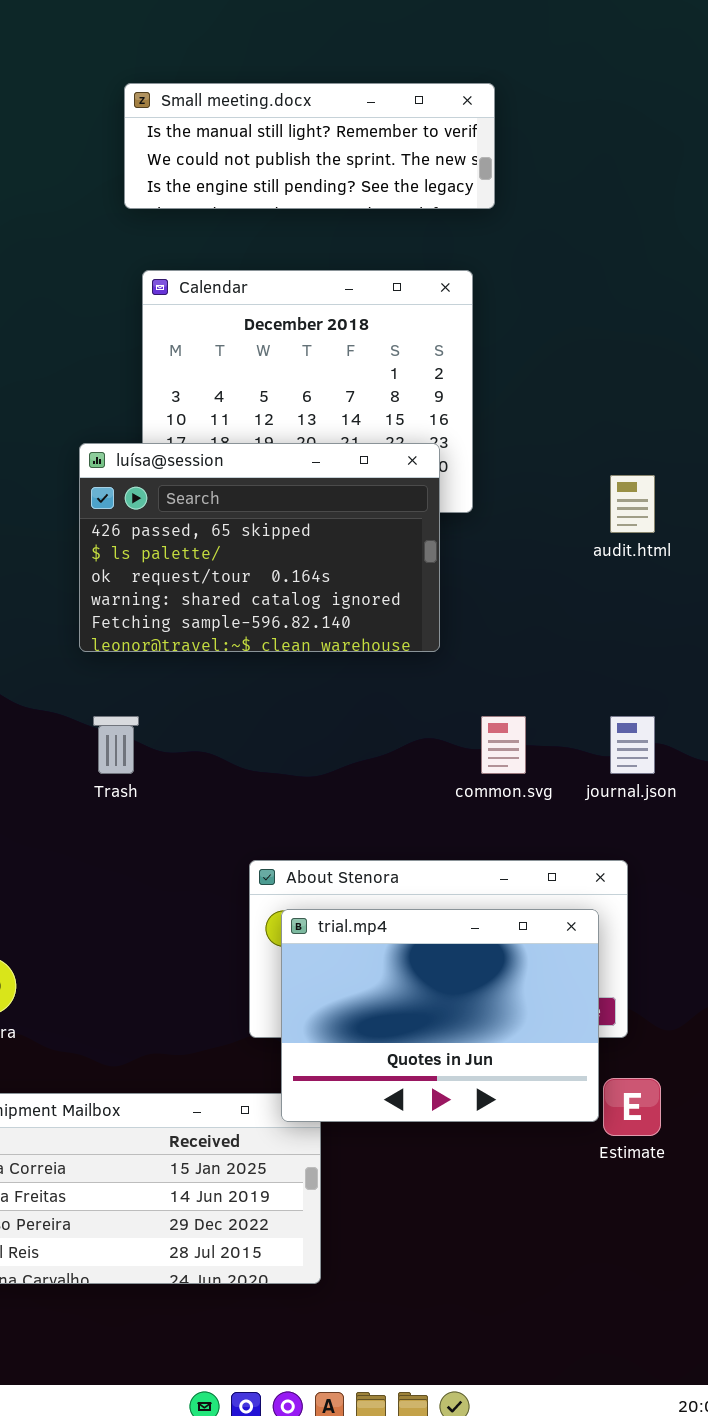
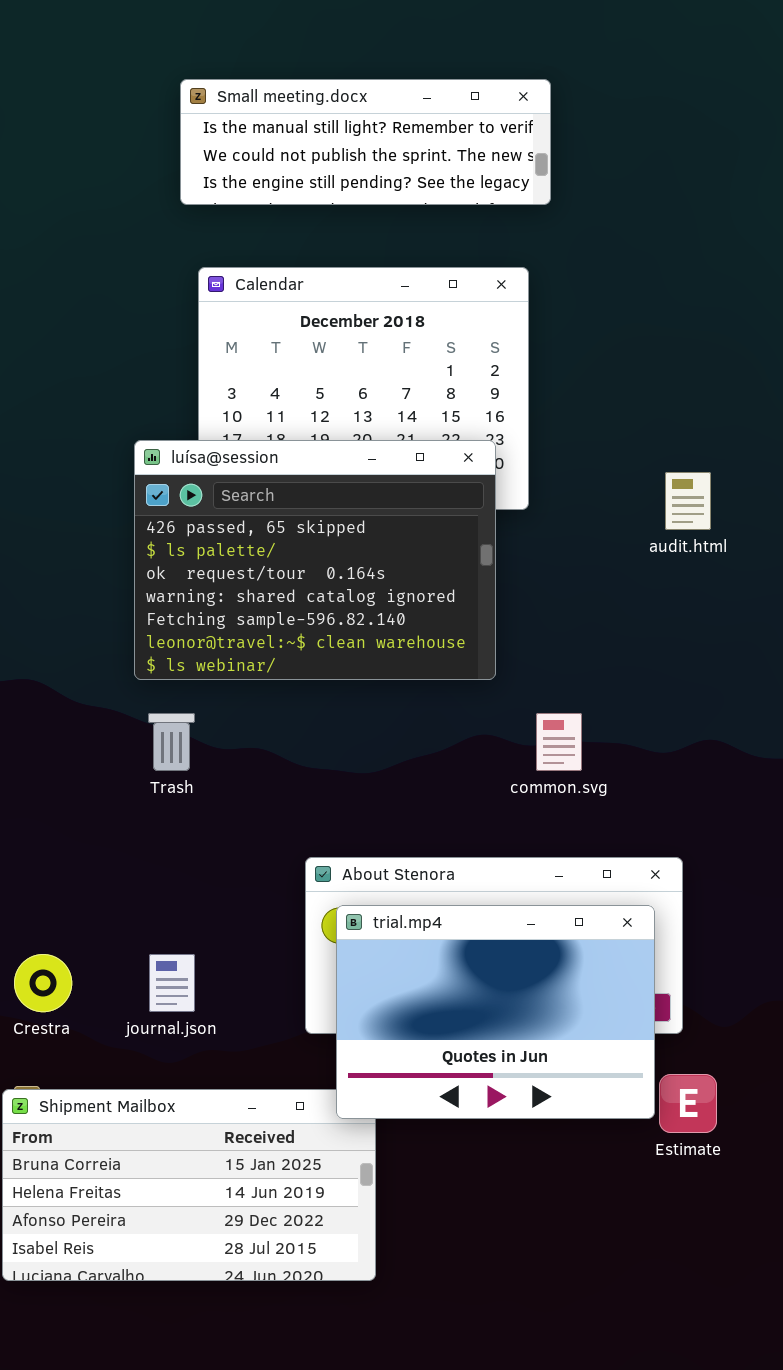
luísa@session: [79,443,440,652] -> [134,440,496,680], resized
journal.json: [610,716,655,774] -> [149,954,195,1012], moved

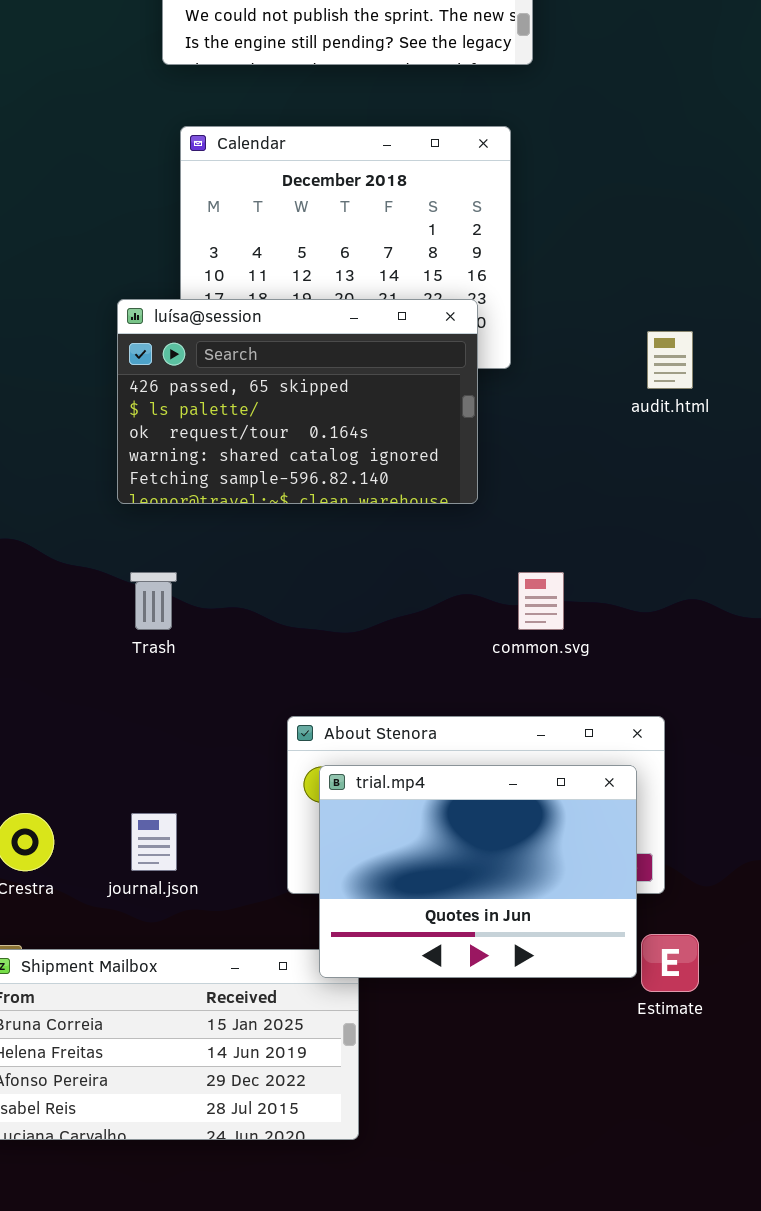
luísa@session: [134,440,496,680] -> [117,299,478,504], resized

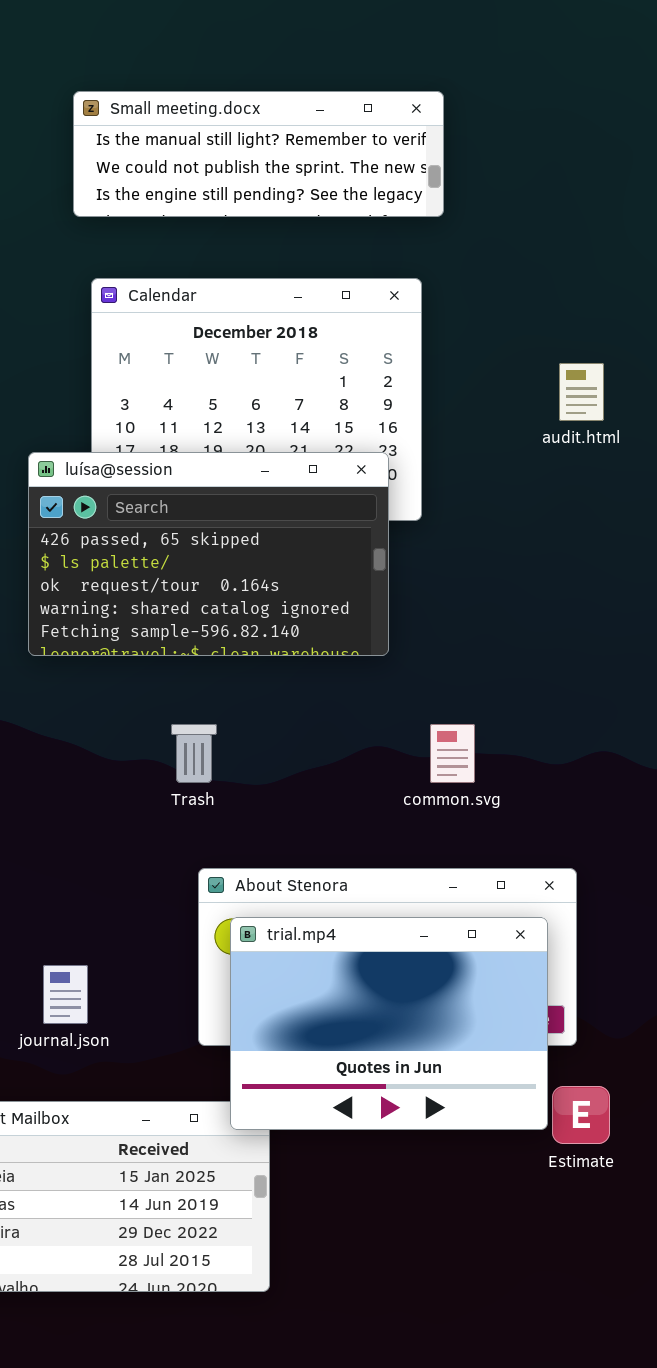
audit.html: [647,331,693,389] -> [559,363,604,421], moved
Trash: [130,572,177,630] -> [171,724,217,783], moved

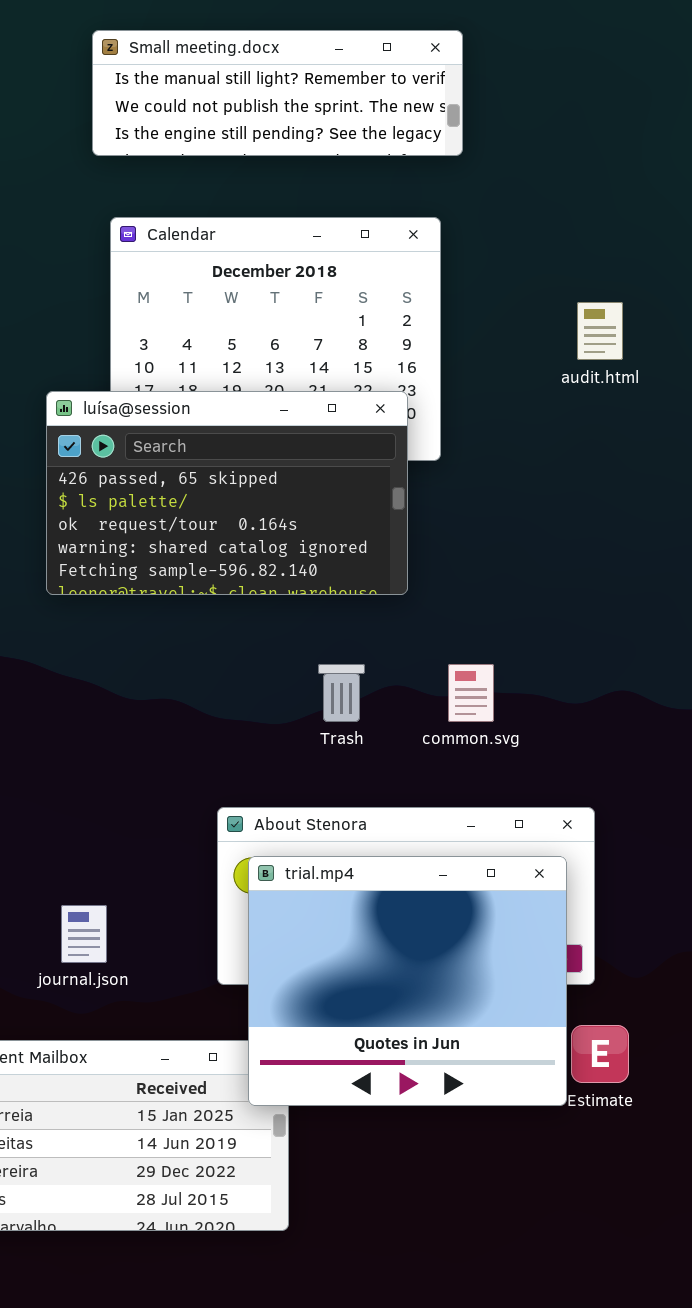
Trash: [171,724,217,783] -> [318,664,365,722], moved
trial.mp4: [230,917,548,1130] -> [248,856,567,1106], resized

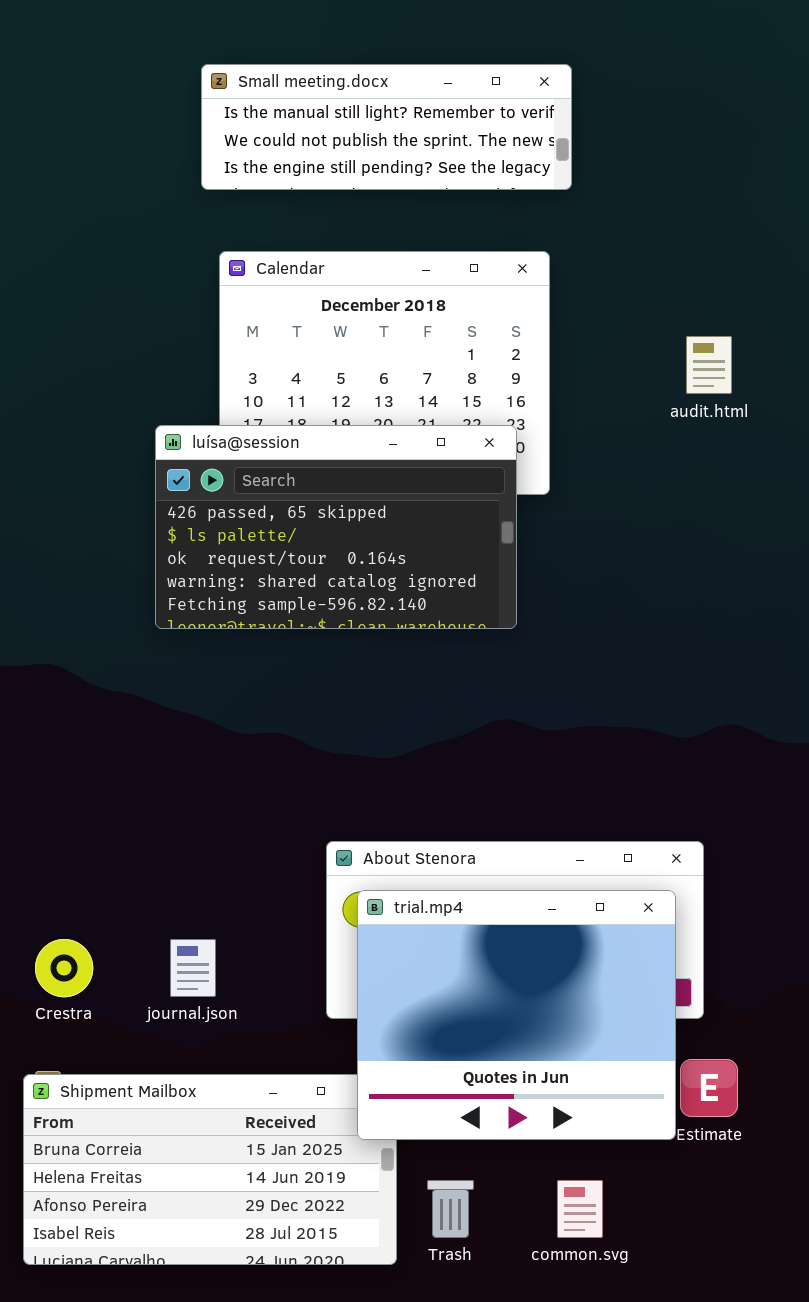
Trash: [318,664,365,722] -> [427,1180,474,1238], moved
common.svg: [448,664,494,722] -> [557,1180,603,1238], moved

